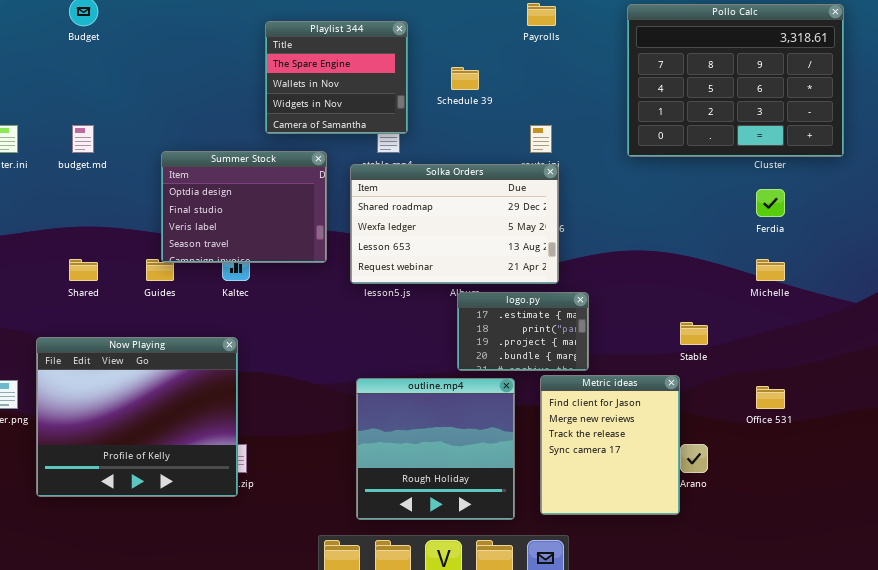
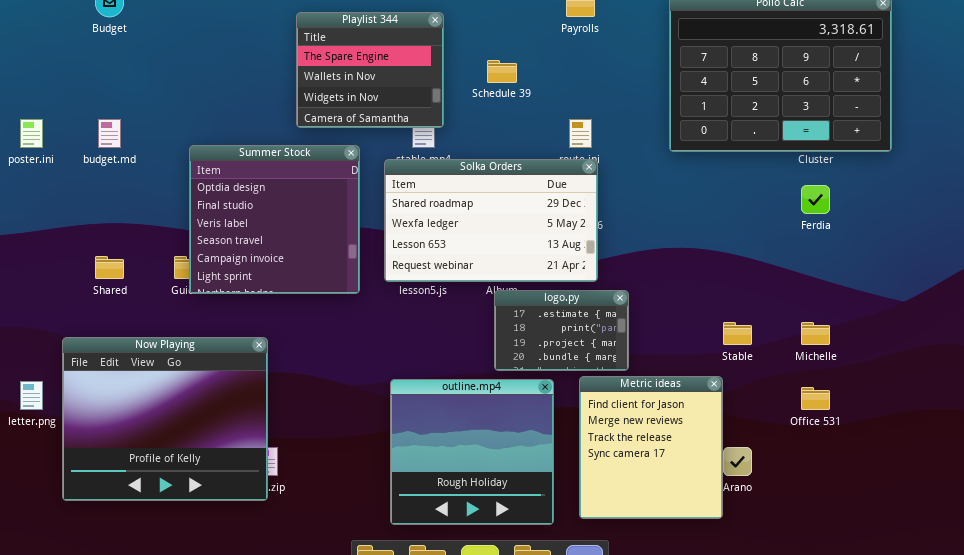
Summer Stock: [161,151,327,263] -> [189,145,360,294], resized
Michelle: [756,259,785,281] -> [801,322,830,345], moved

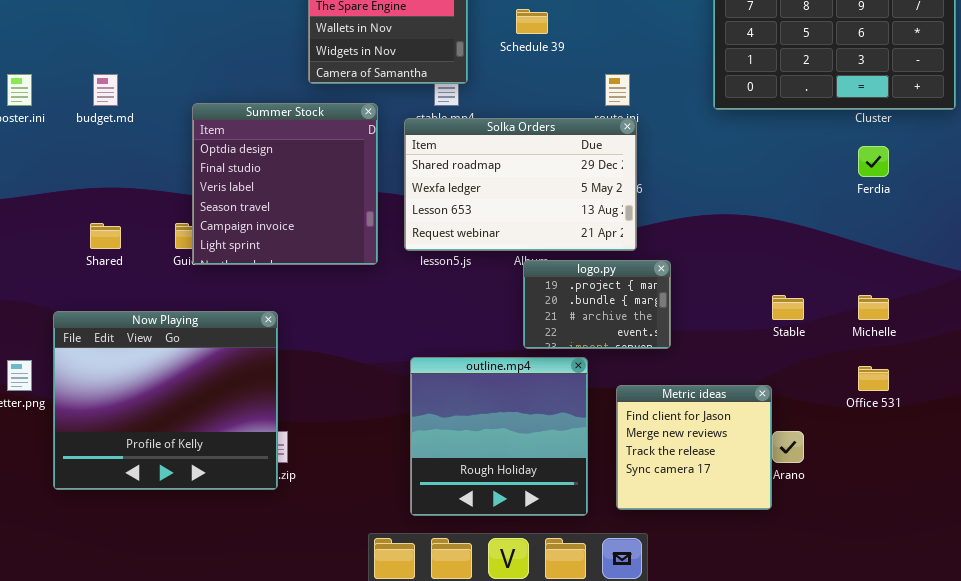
logo.py: [494,290,629,371] -> [523,260,671,349], scrolled down 2 rows
Metric ideas: [579,376,723,519] -> [616,385,772,510], resized

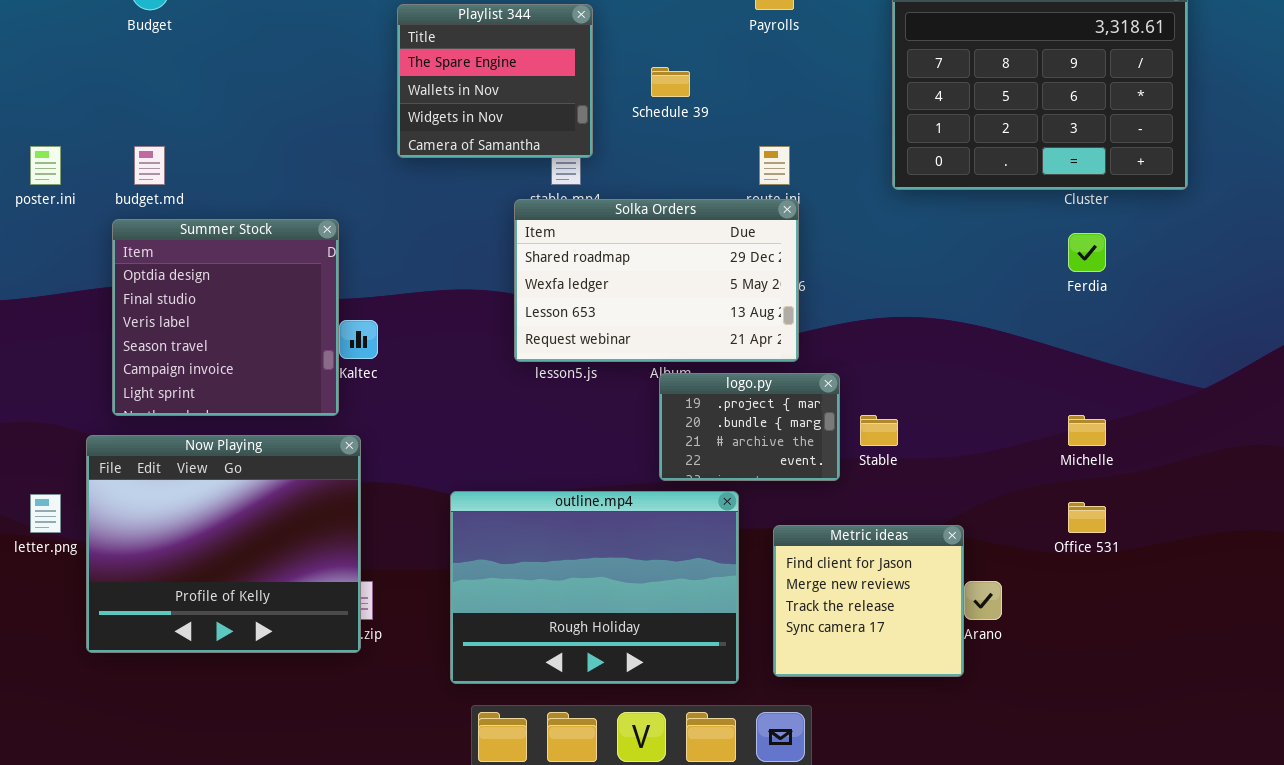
Summer Stock: [192,103,378,265] -> [112,219,339,416], moved
Stable: [772,295,804,320] -> [860,415,898,446], moved
outline.mp4: [410,357,588,516] -> [450,491,739,684], resized

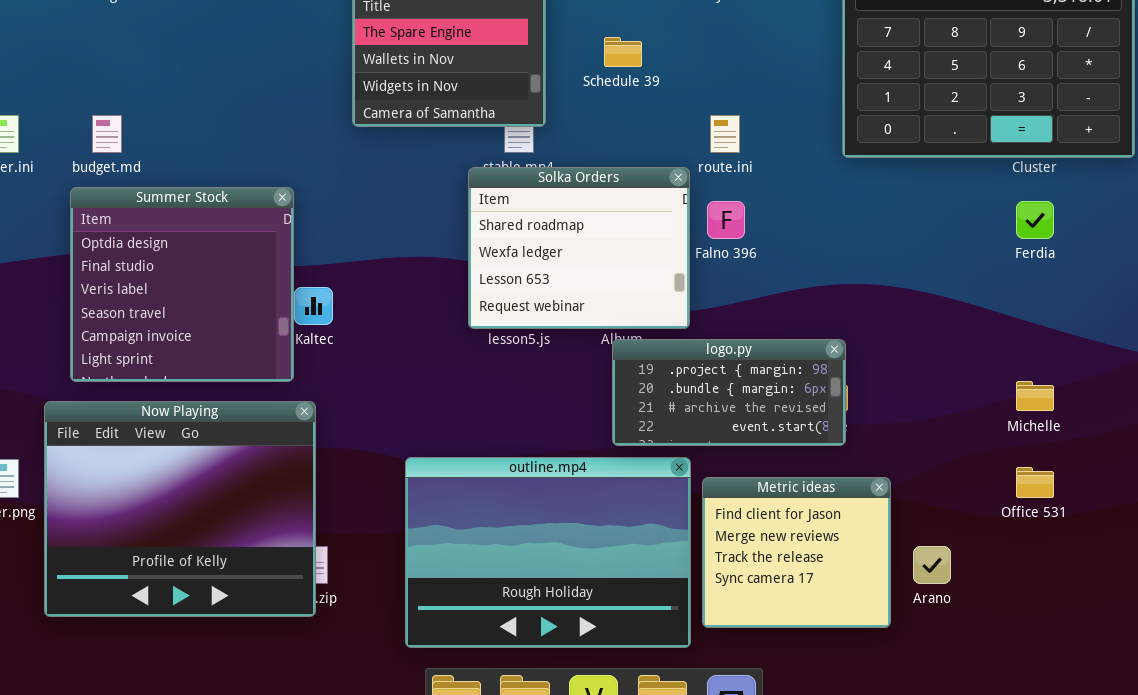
Solka Orders: [514,199,799,362] -> [468,167,690,329], resized
logo.py: [659,373,840,481] -> [612,339,846,446], resized
Metric ideas: [773,525,964,677] -> [702,477,891,628], moved

